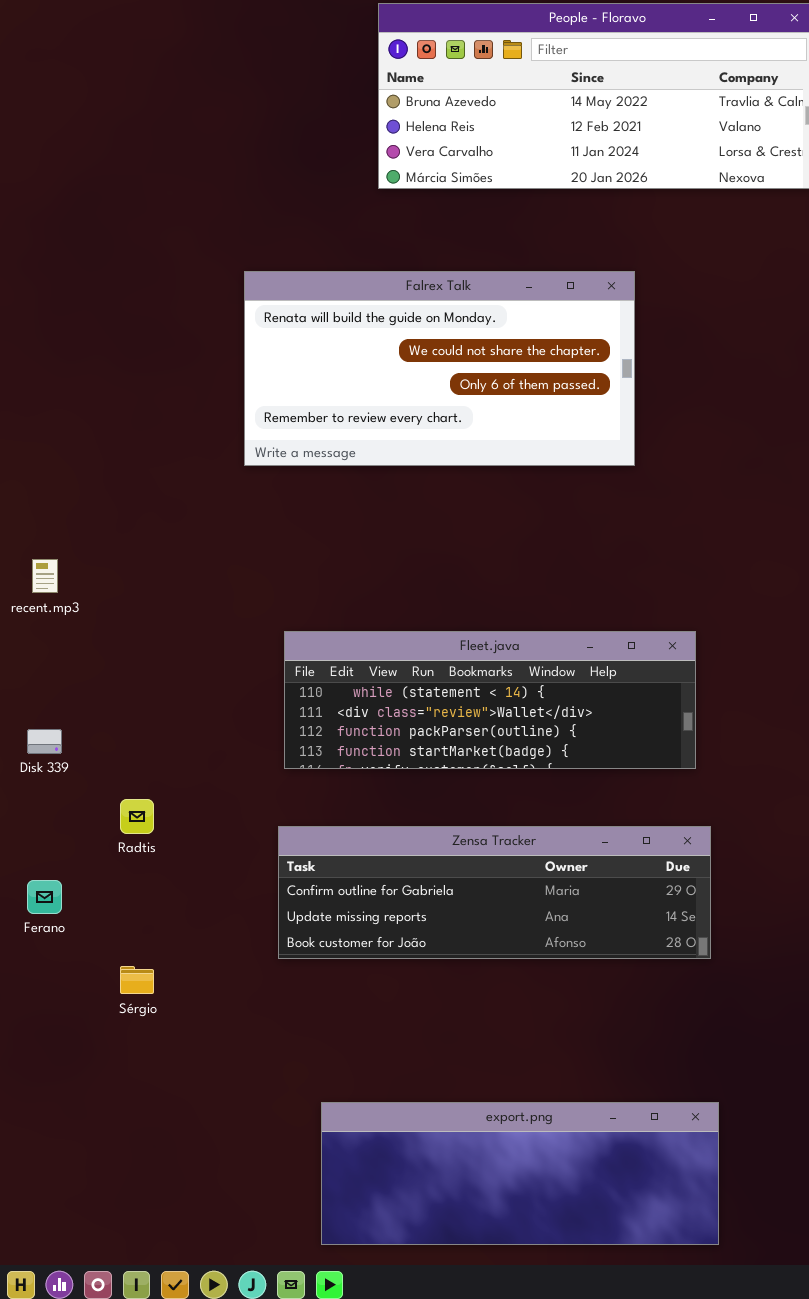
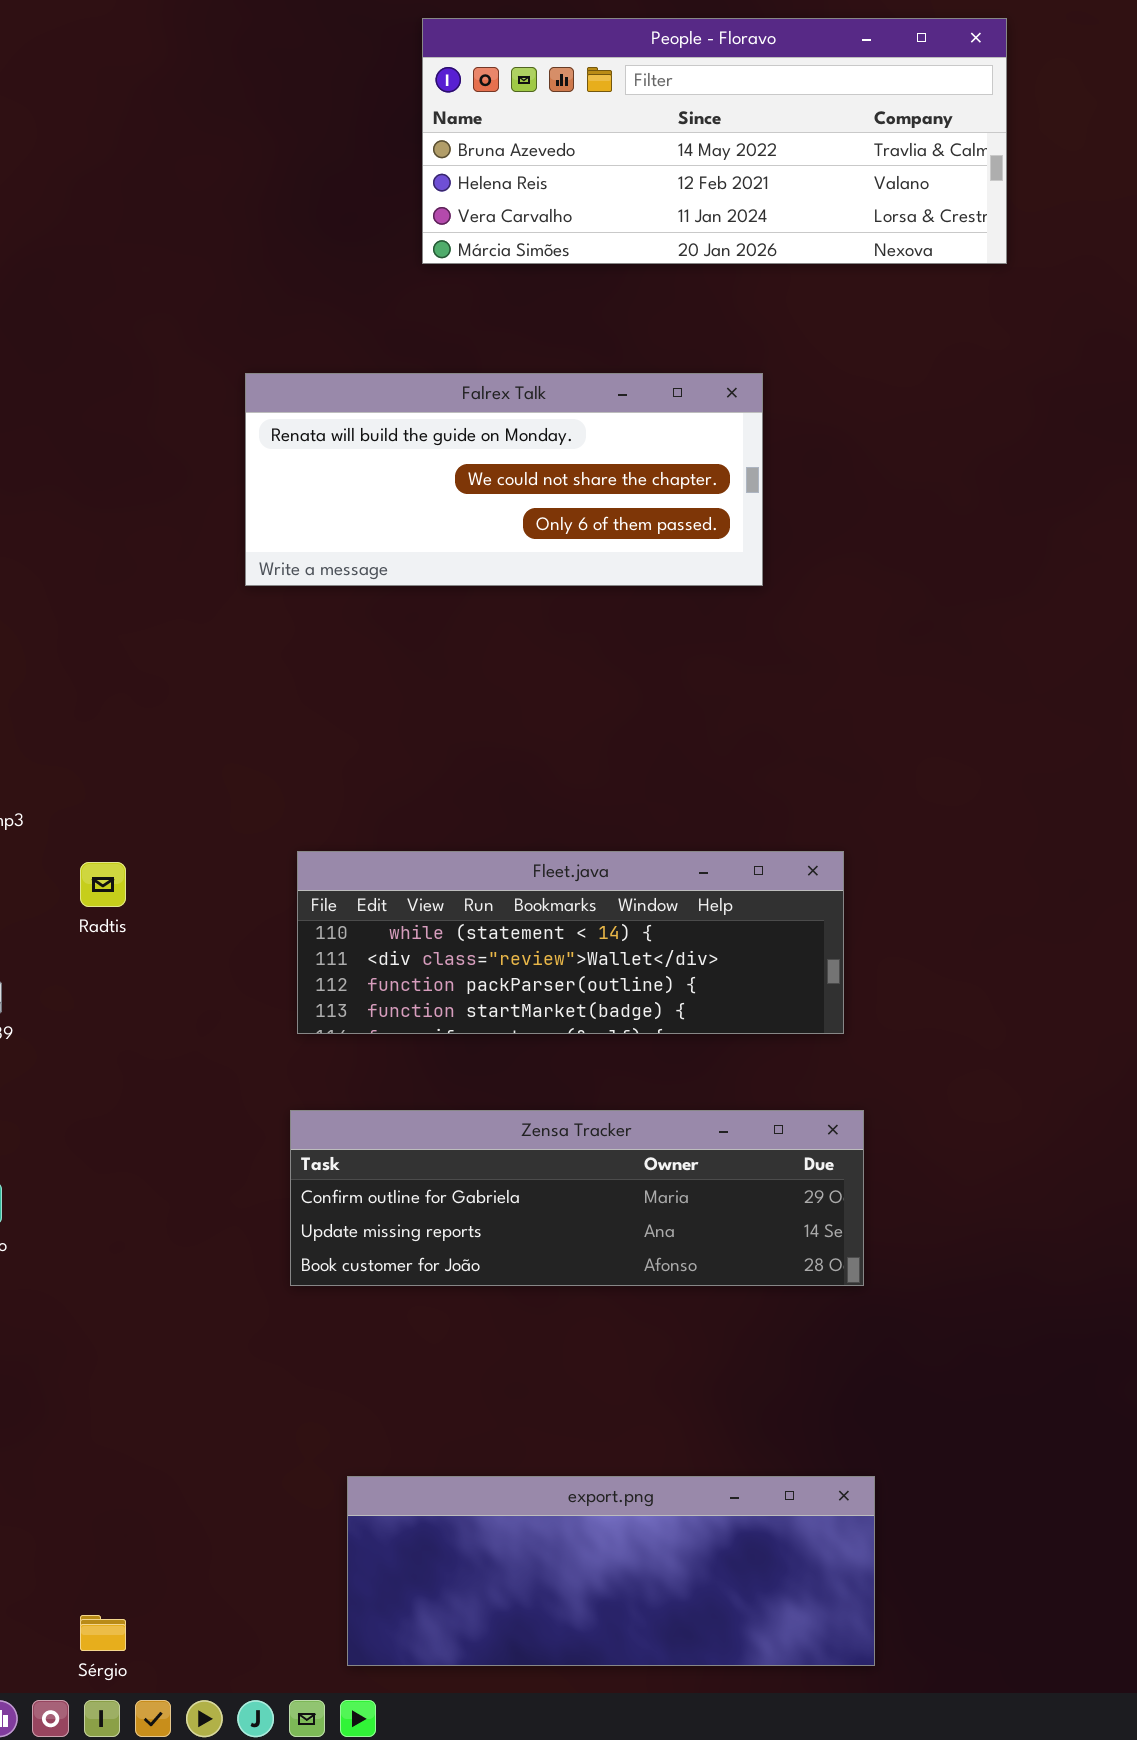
Falrex Talk: [244,271,635,466] -> [245,373,763,586], resized
Radtis: [120,799,154,834] -> [80,862,126,907], moved
Sérgio: [120,966,154,994] -> [80,1615,126,1651], moved

